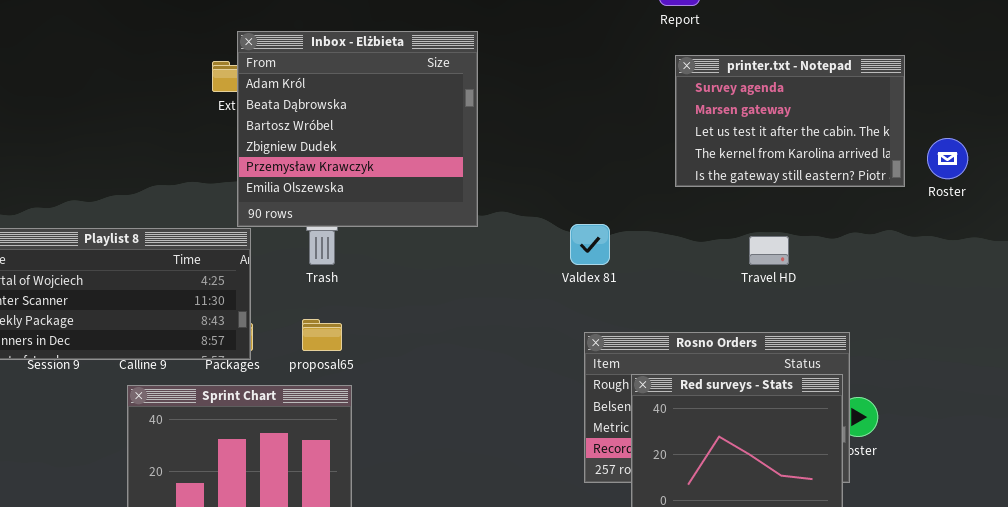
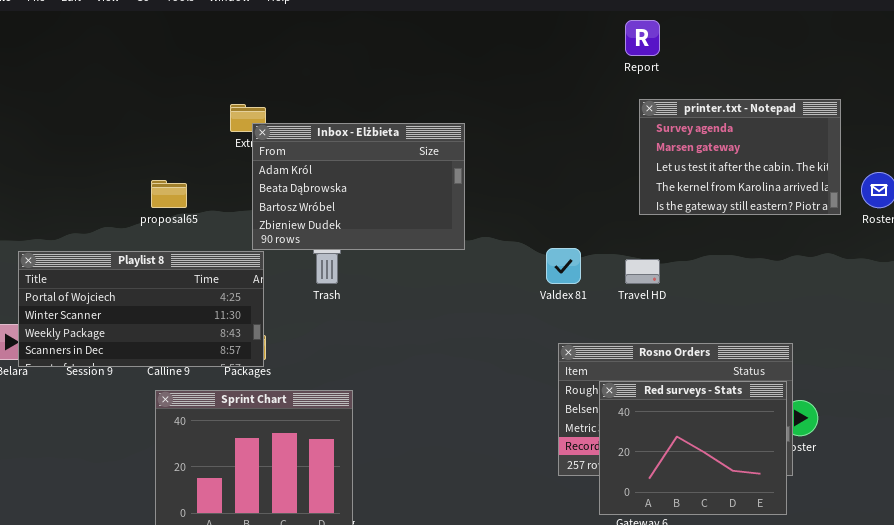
Inbox - Elżbieta: [237,31,478,227] -> [252,123,465,250], resized
Travel HD: [749,236,789,265] -> [625,259,660,284], moved
proposal65: [302,319,342,351] -> [151,180,187,208], moved

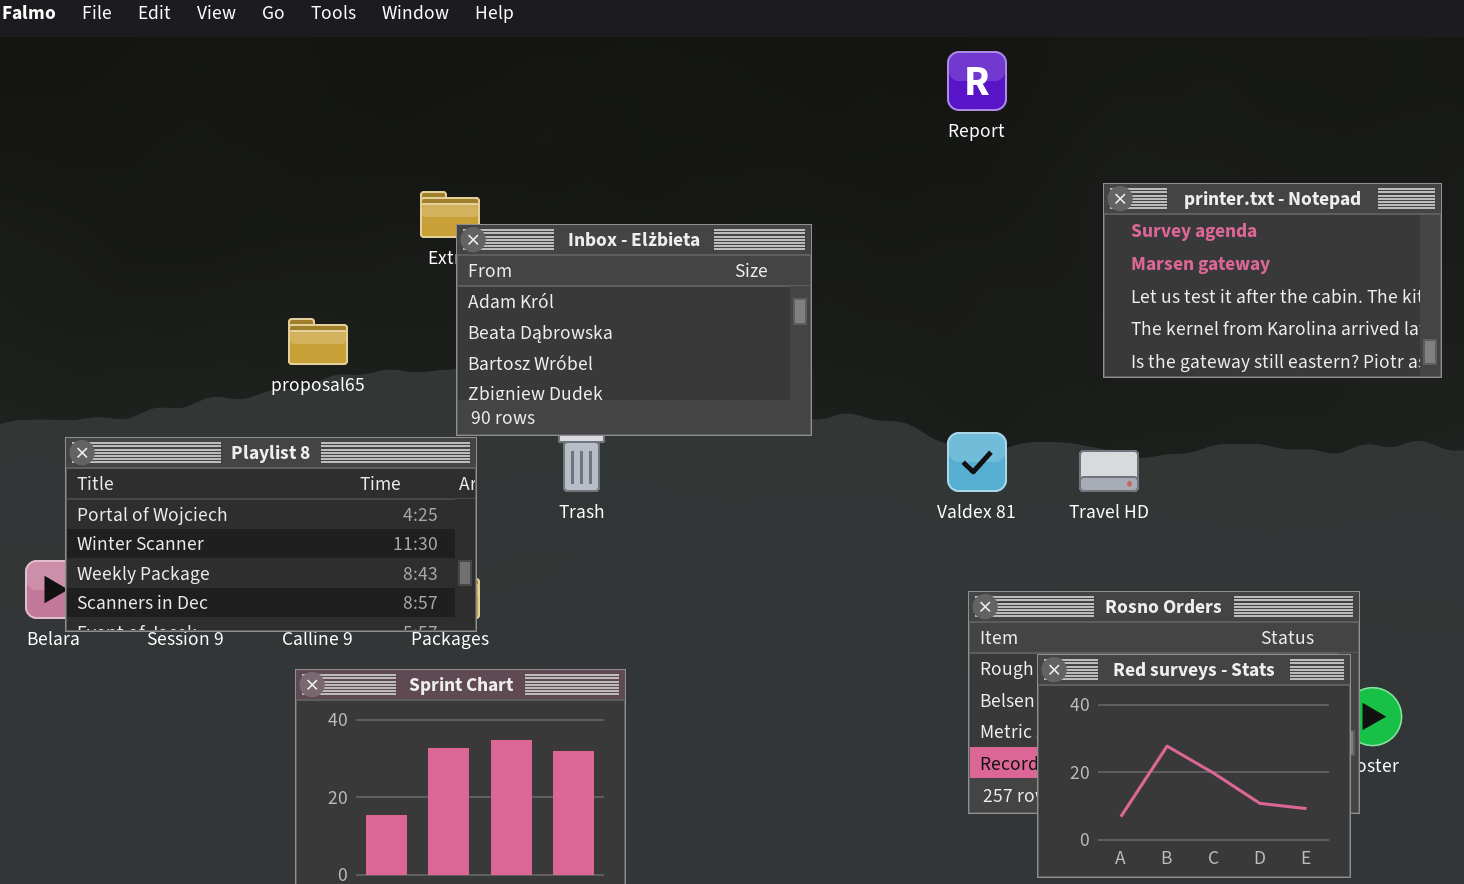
Report: [625,20,660,56] -> [947,51,1007,111], moved

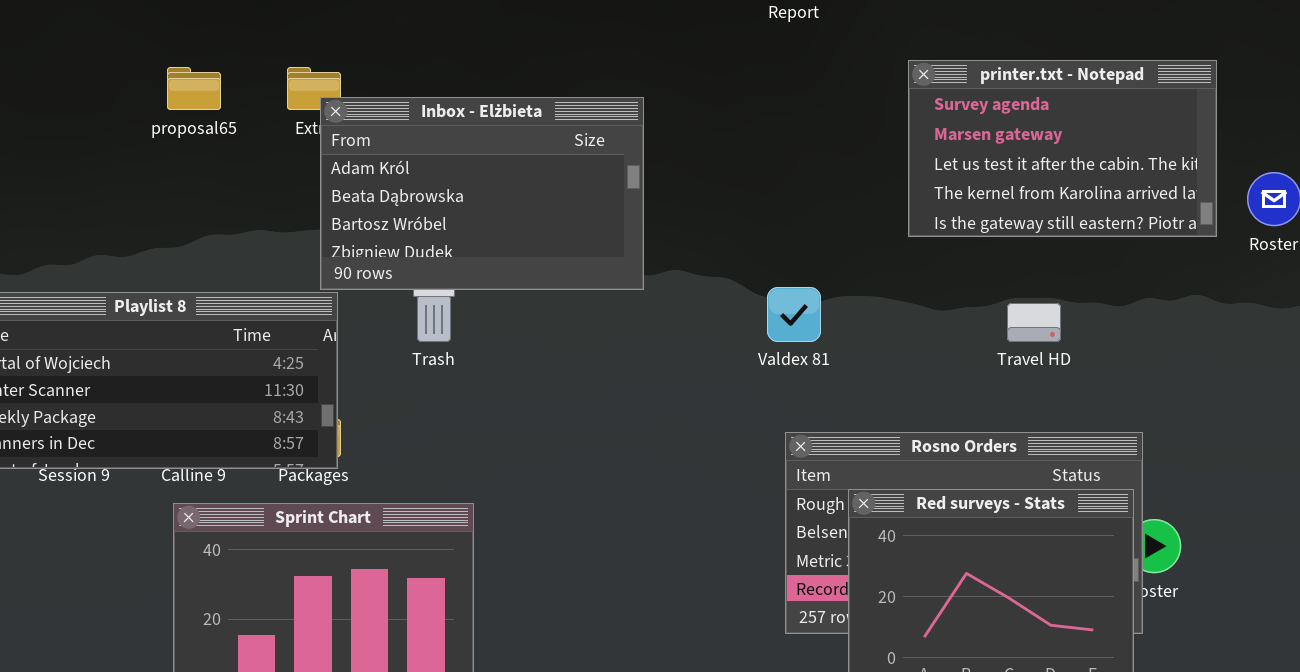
proposal65: [288,318,348,365] -> [167,67,221,110], moved
Travel HD: [1079,450,1139,492] -> [1007,303,1061,342], moved

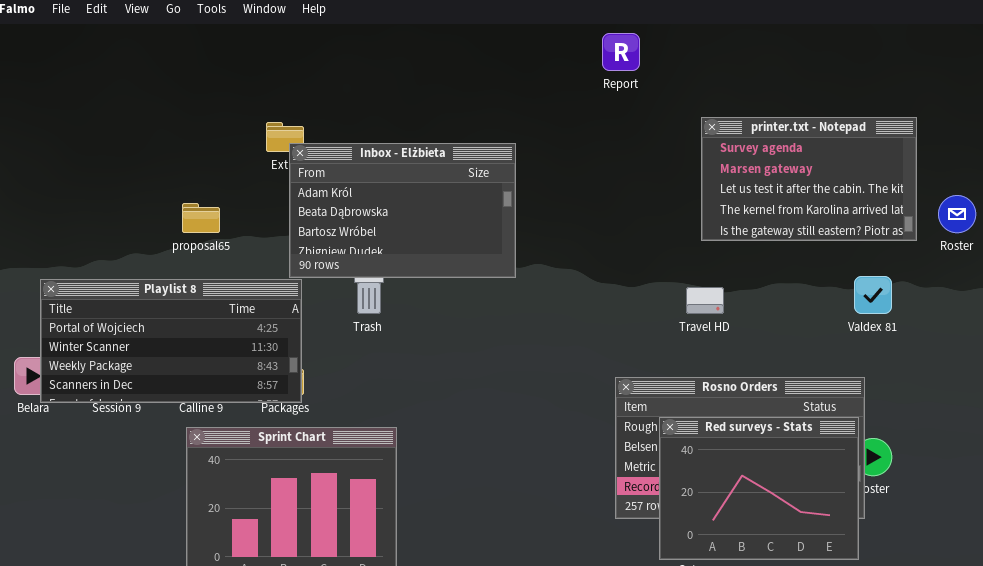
proposal65: [167,67,221,110] -> [182,203,220,233], moved
Valdex 81: [767,287,821,342] -> [854,276,892,314], moved
Travel HD: [1007,303,1061,342] -> [686,287,724,314], moved

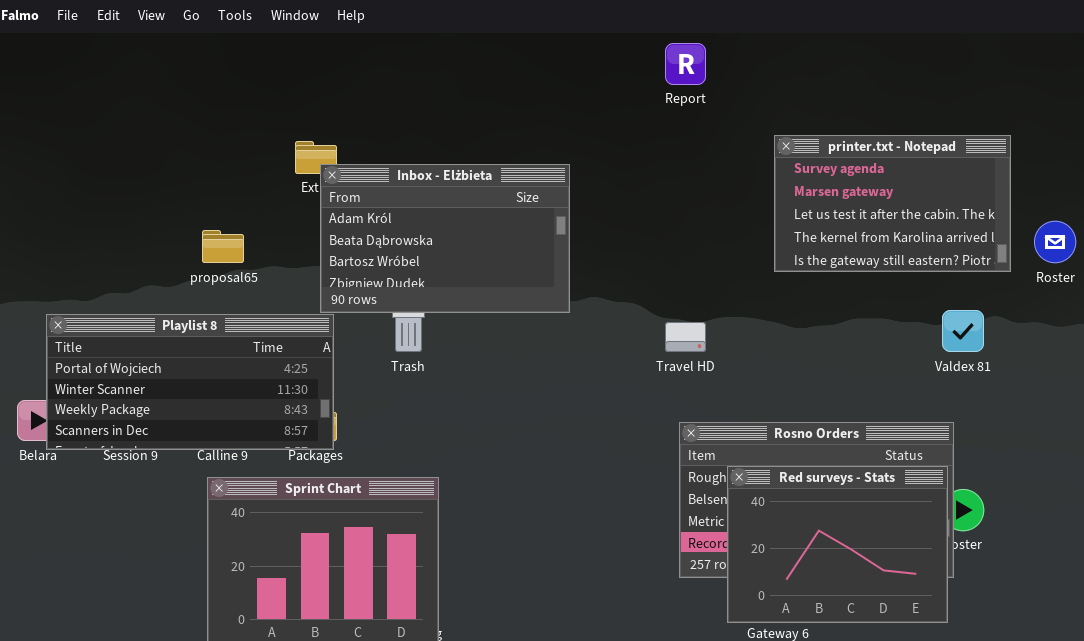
Travel HD: [686,287,724,314] -> [665,322,706,352], moved

